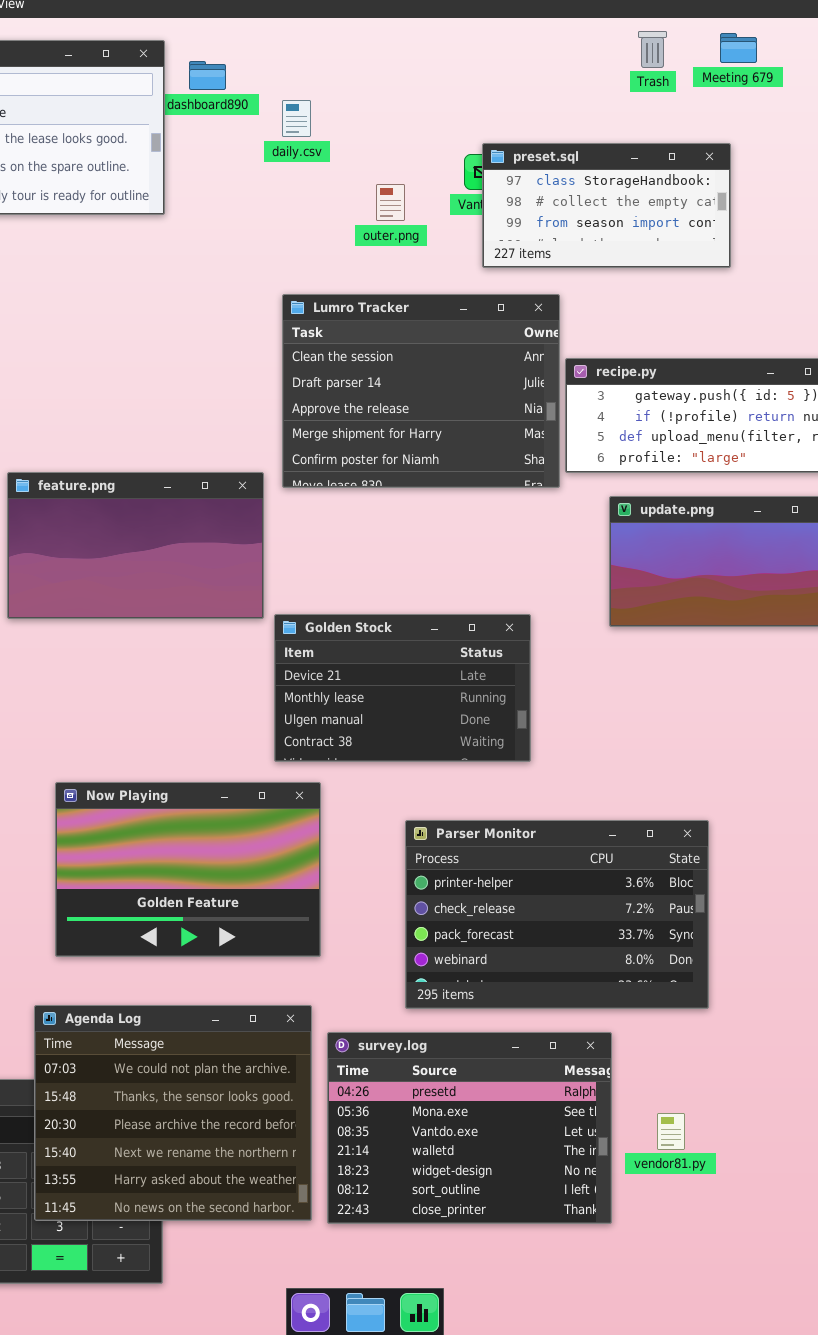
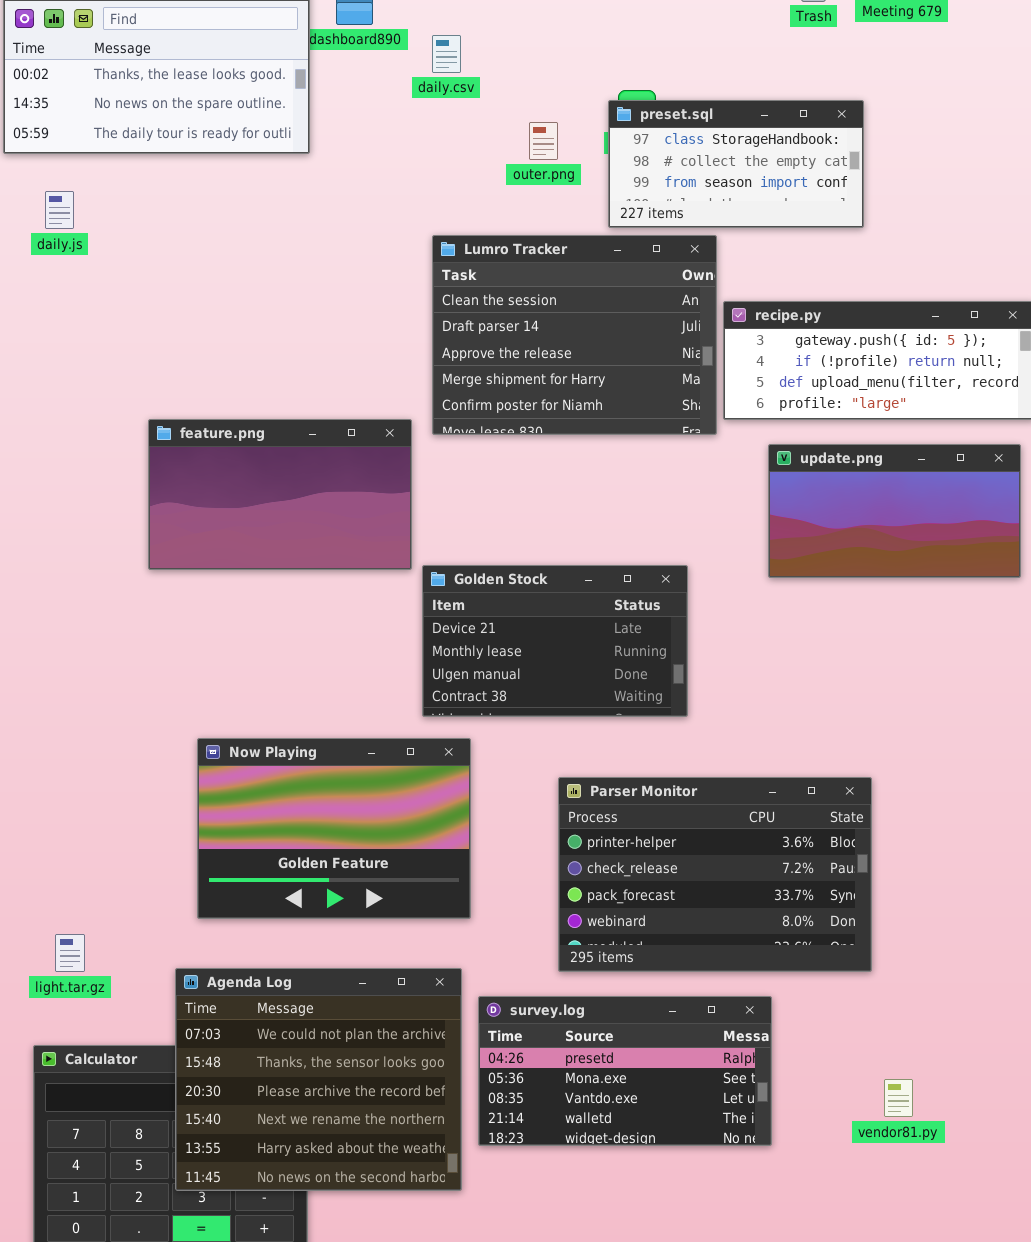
preset.sql: [482,143,731,268] -> [608,100,864,228], moved
survey.log: [327,1032,612,1224] -> [478,996,772,1146], resized
vendor81.py: [657,1113,685,1150] -> [884,1079,913,1117], moved

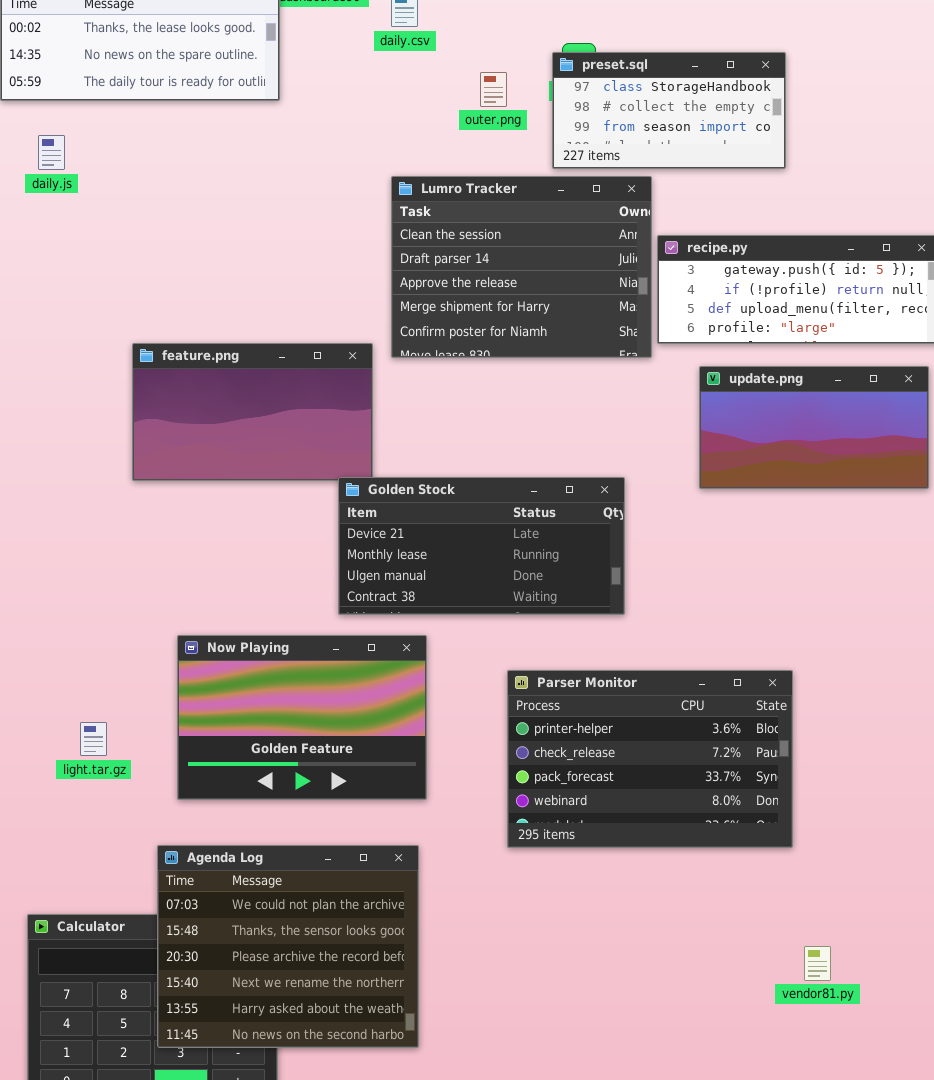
Golden Stock: [422,565,688,717] -> [338,477,625,615], resized
light.tar.gz: [55,934,85,972] -> [80,722,107,756], moved
survey.log: [478,996,772,1146] -> none, closed

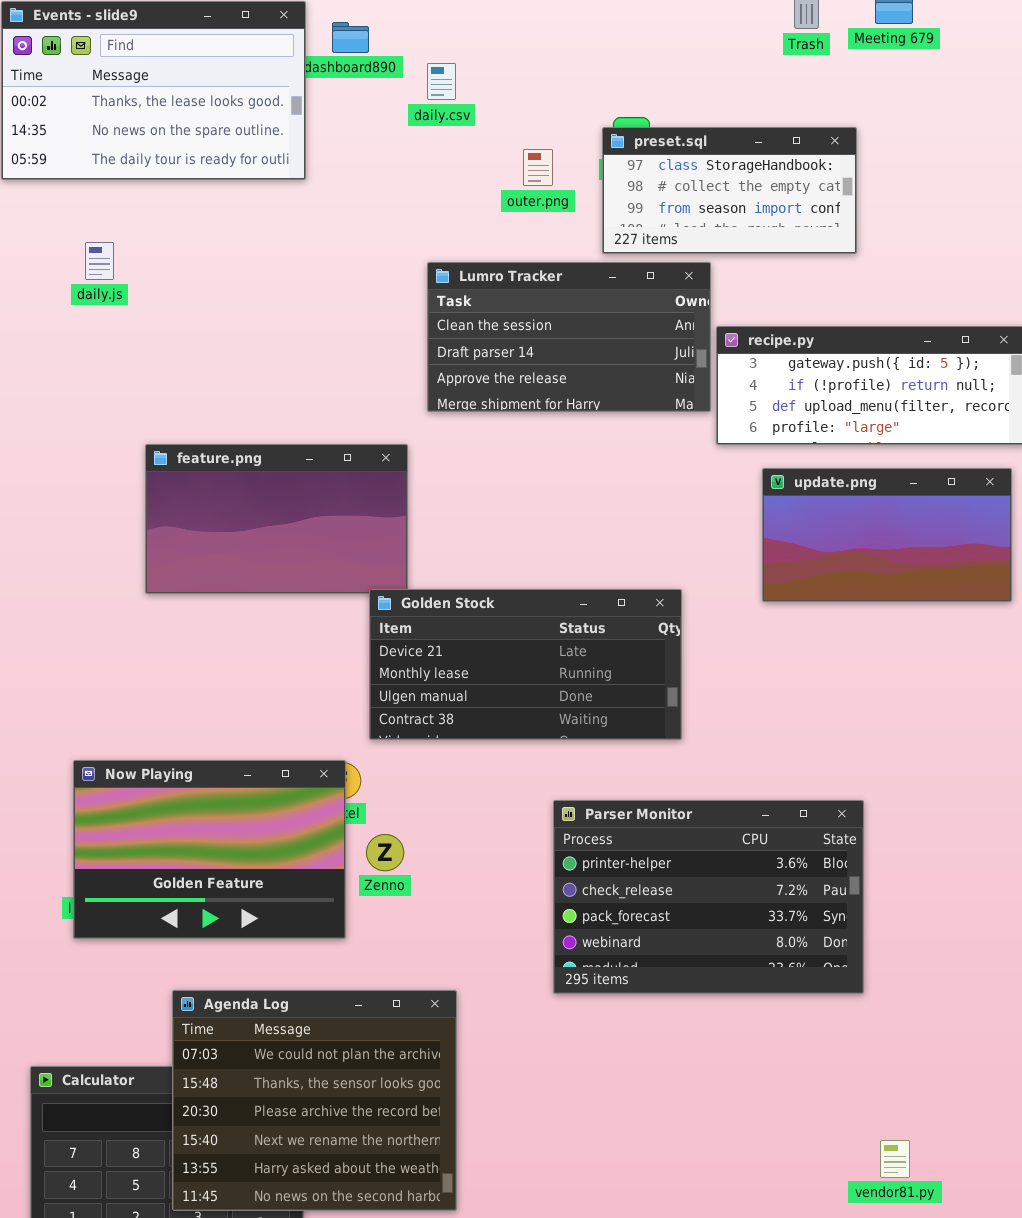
daily.js: [38,135,65,170] -> [85,242,114,280], moved
Lumro Tracker: [391,176,652,358] -> [427,262,711,412], resized
Now Playing: [177,635,427,800] -> [73,760,346,939], moved
vendor81.py: [804,946,831,981] -> [880,1140,910,1178], moved

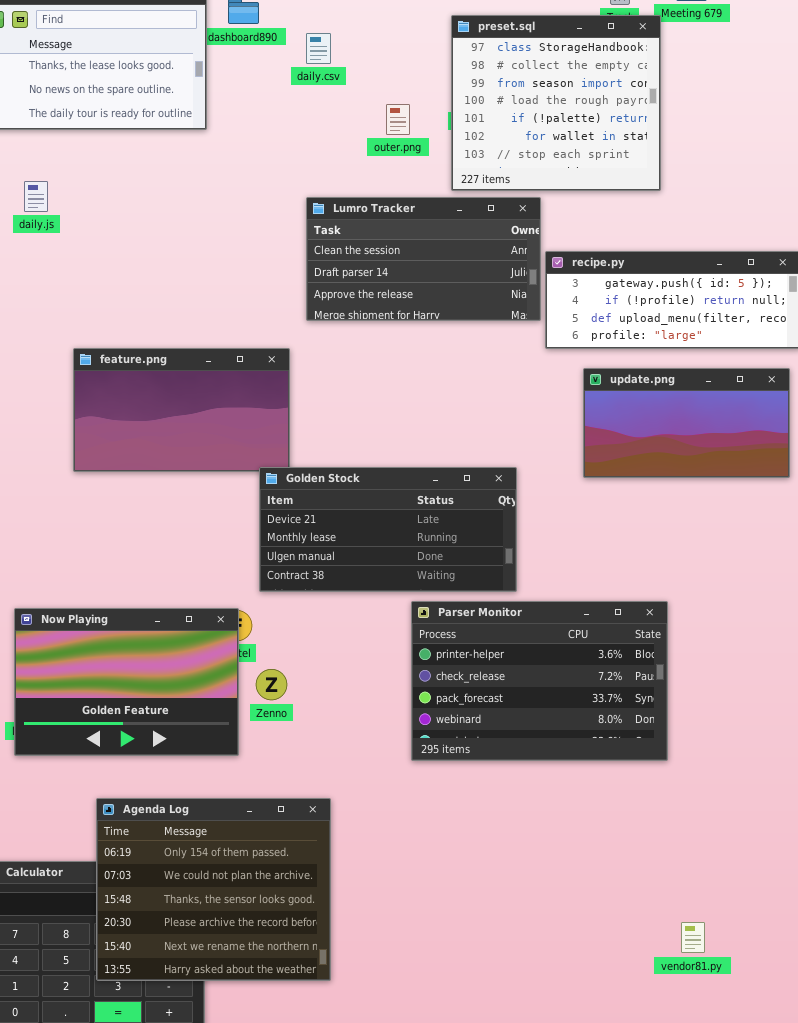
preset.sql: [602,127,857,254] -> [451,15,661,191], resized
Parser Monitor: [553,800,864,994] -> [411,601,668,761], moved
Agenda Log: [172,990,457,1211] -> [96,798,331,981], scrolled up 1 row

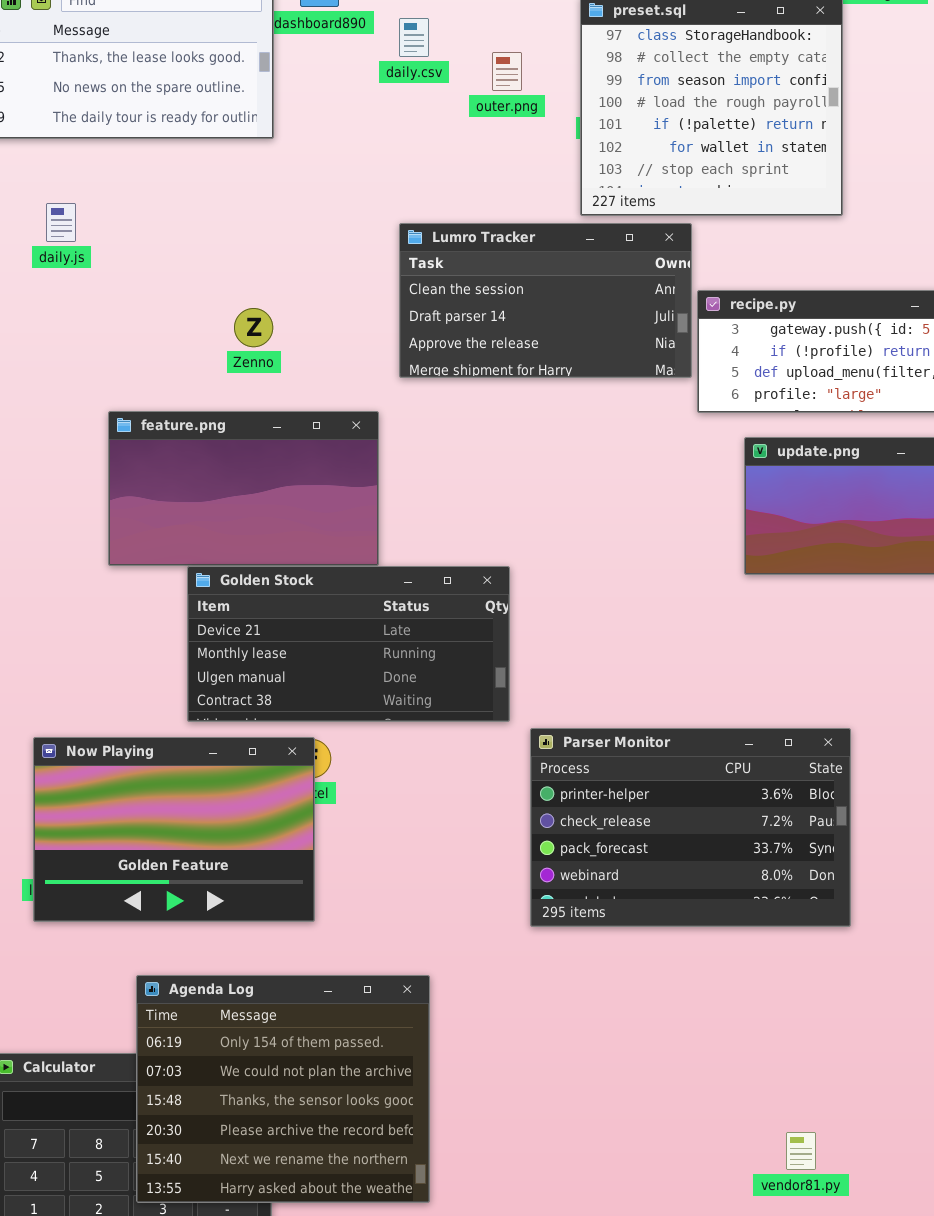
outer.png: [386,104,410,135] -> [492,52,522,91], moved
Golden Stock: [259,467,517,592] -> [187,566,510,722], moved
Zenno: [256,669,287,700] -> [234,308,273,347], moved
vendor81.py: [681,922,705,953] -> [786,1132,816,1170], moved

